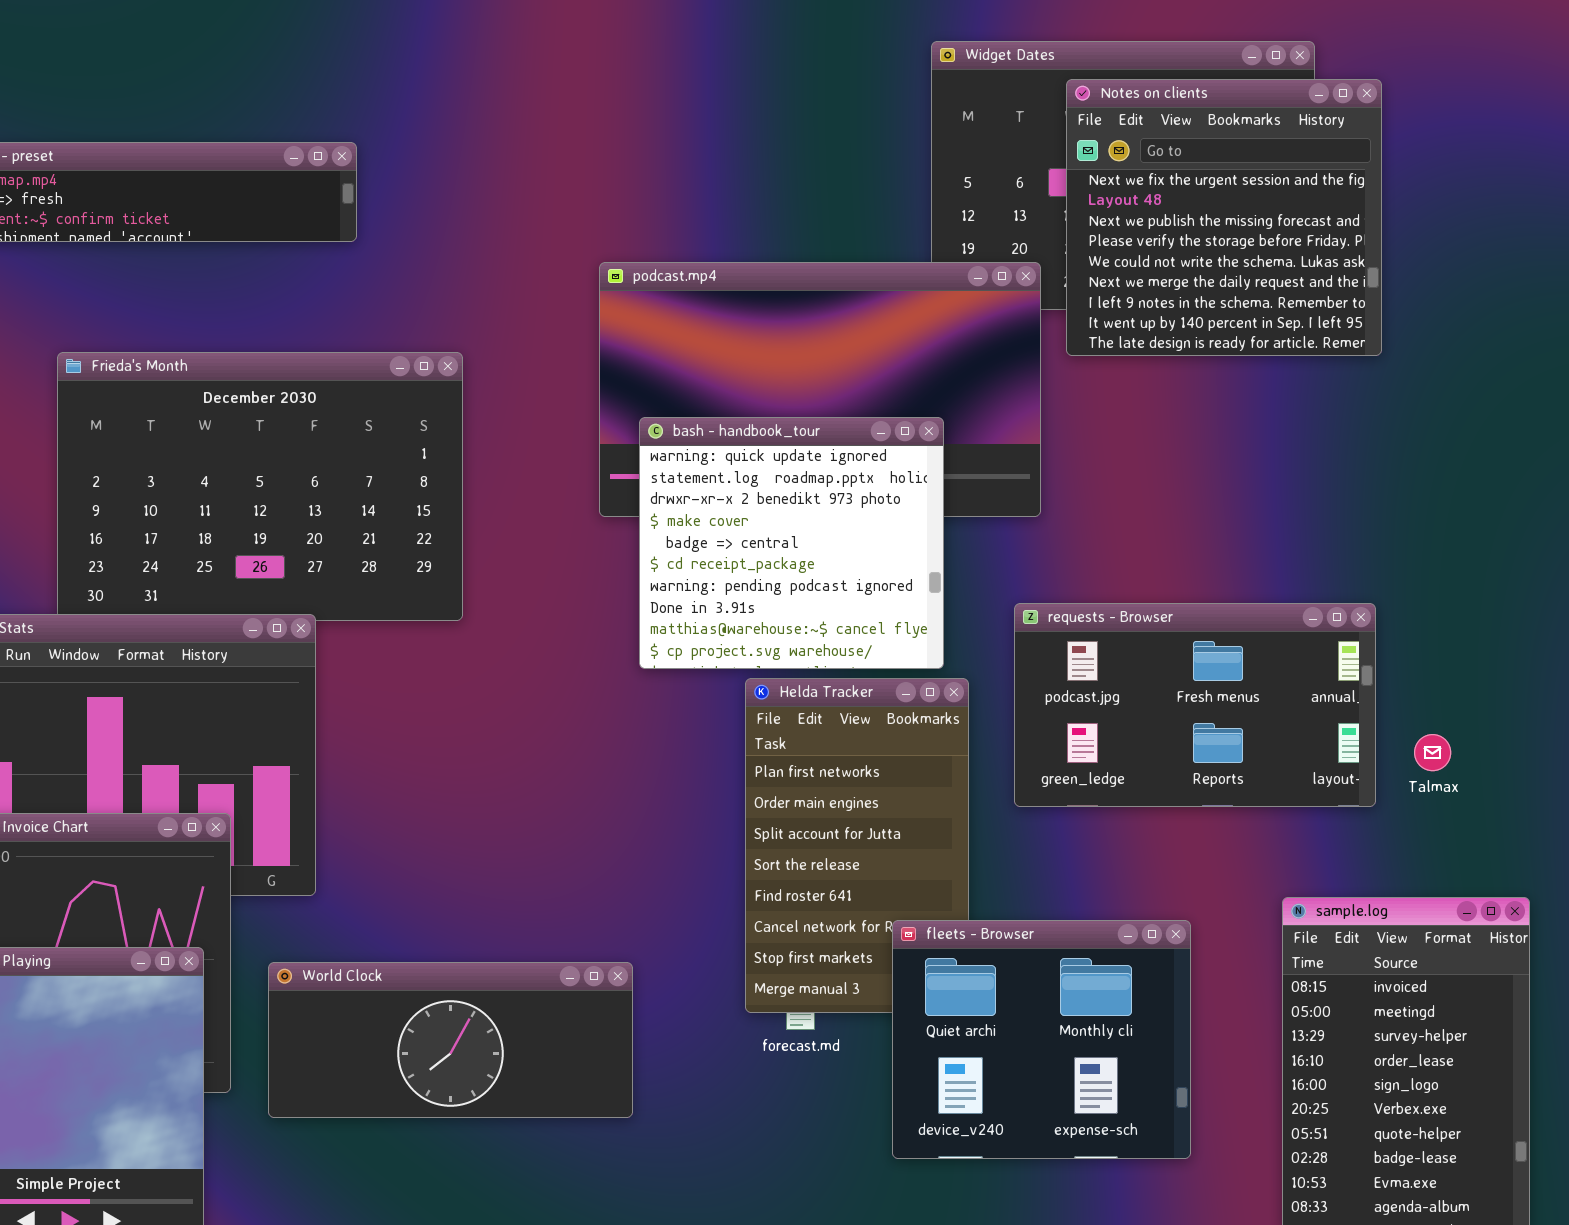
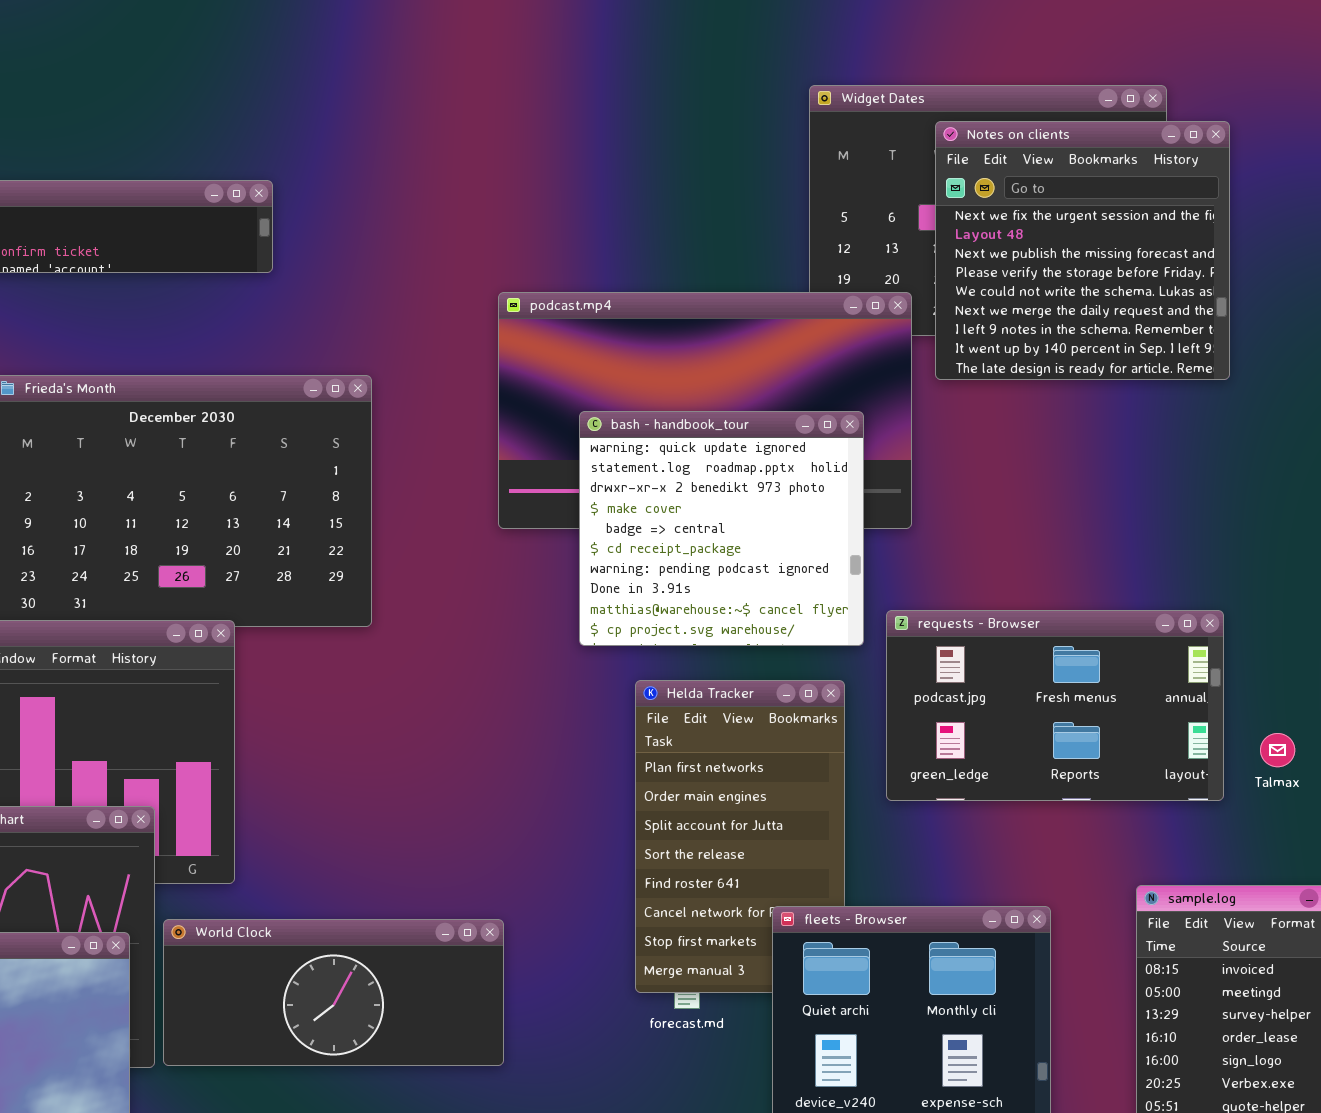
bash - handbook_tour: [639,417,944,669] -> [579,411,864,646], moved
World Clock: [268,962,633,1118] -> [163,919,504,1066], moved

